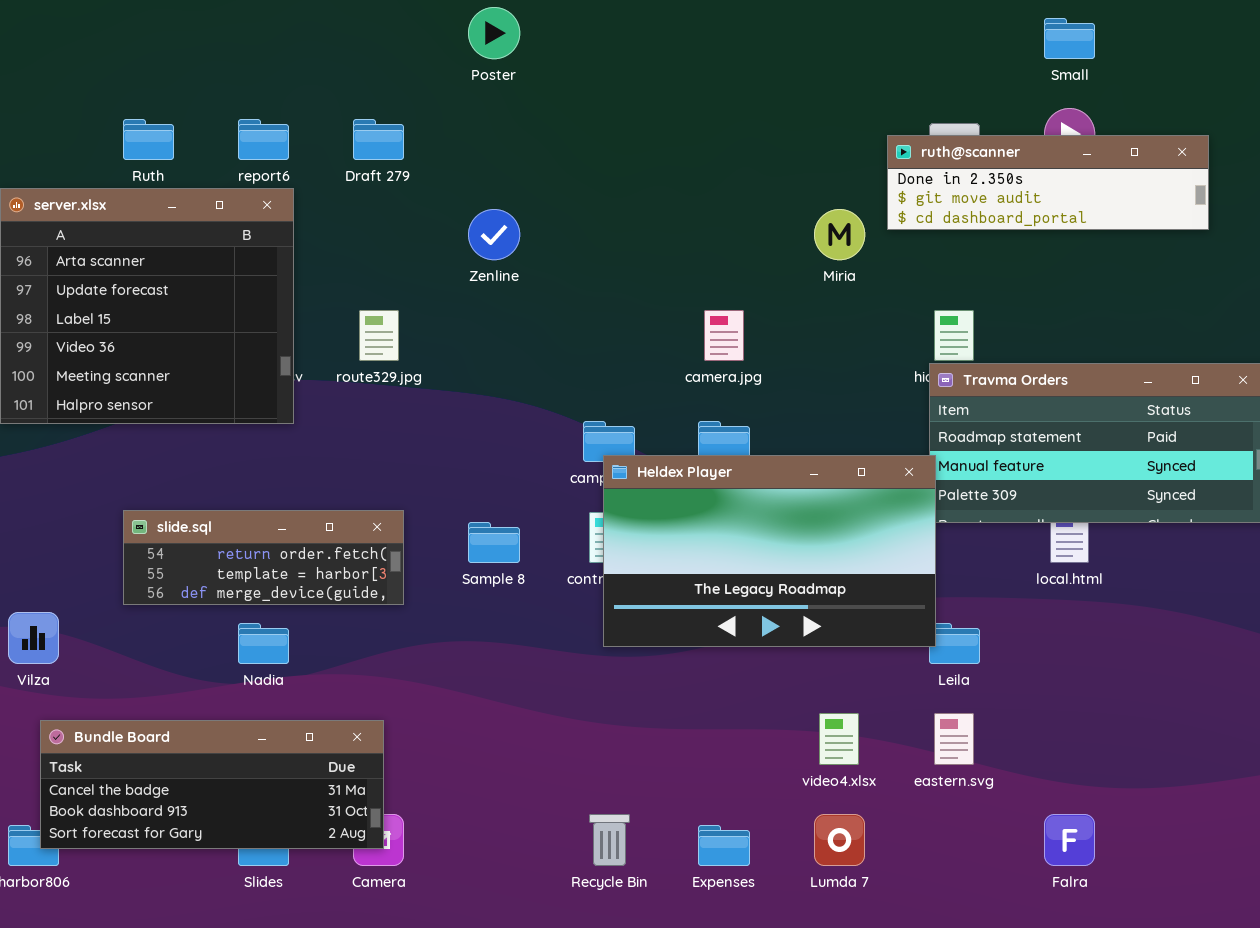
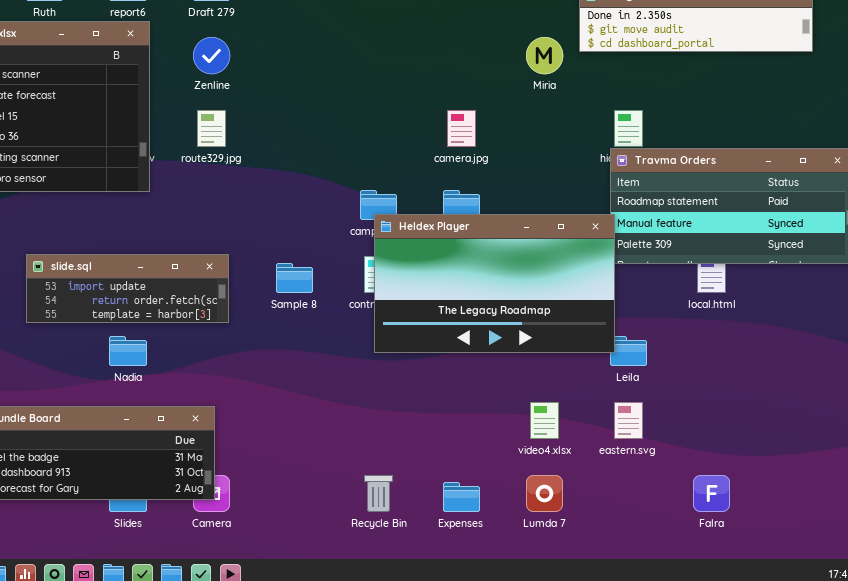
Zenline: [468,209,520,260] -> [193,37,230,74], moved
slide.sql: [123,510,404,605] -> [26,254,229,323], scrolled up 1 row

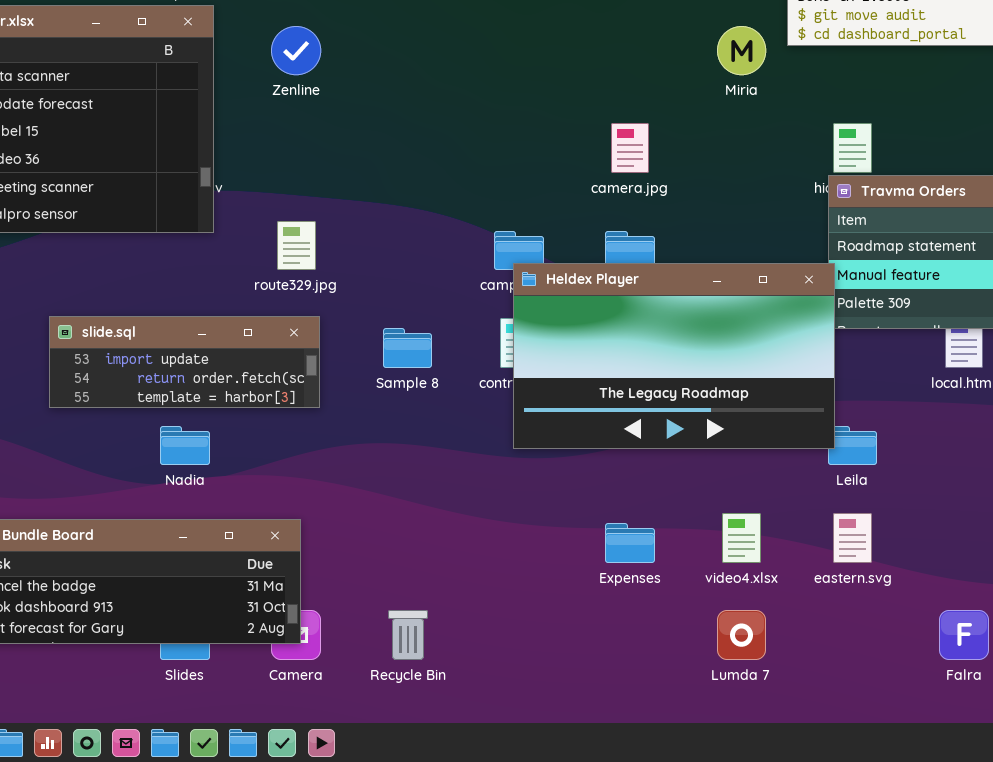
route329.jpg: [197,110,226,147] -> [277,221,316,270], moved
Recycle Bin: [364,475,393,512] -> [388,610,428,660], moved
Expenses: [443,482,480,512] -> [605,523,655,563], moved

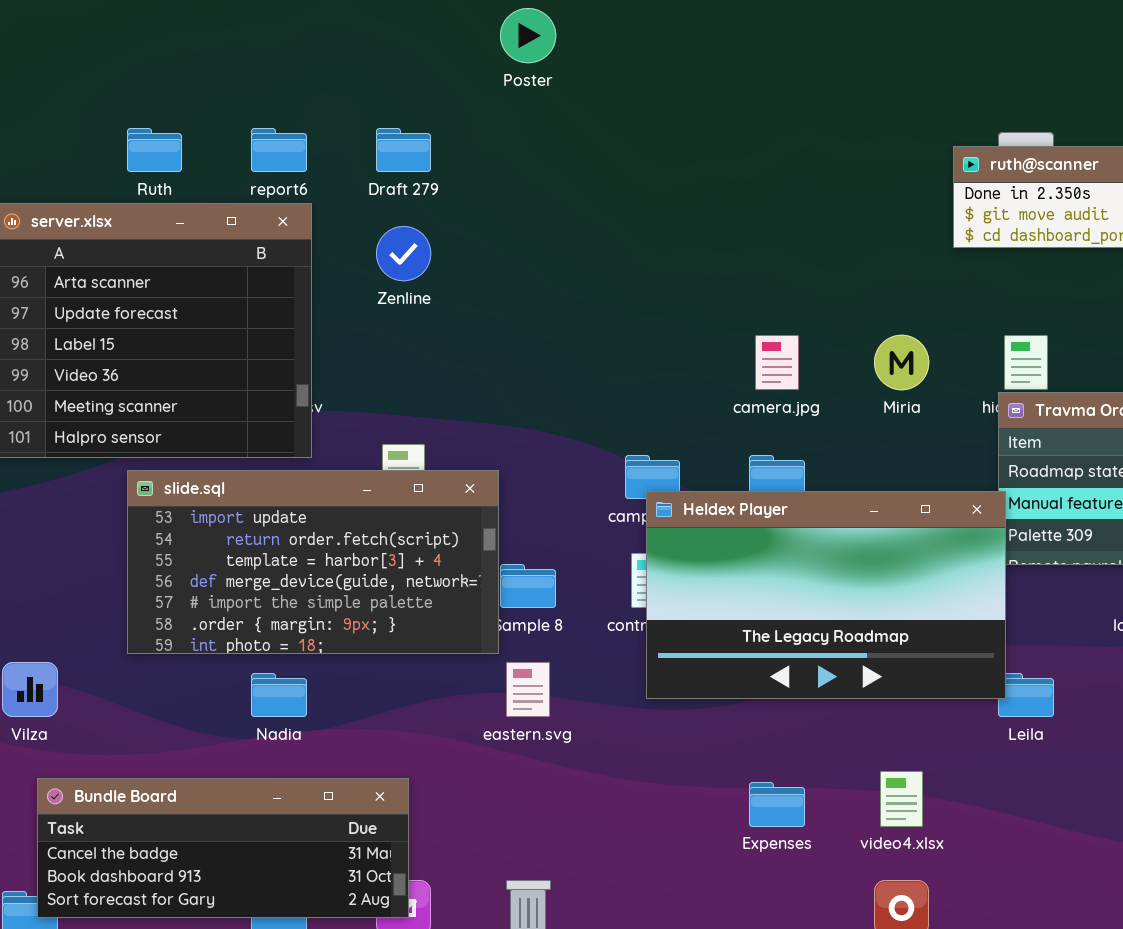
Miria: [717,26,766,75] -> [874,335,929,390], moved
slide.sql: [49,316,320,408] -> [127,470,499,654], resized
eastern.svg: [833,513,872,563] -> [506,662,550,717], moved

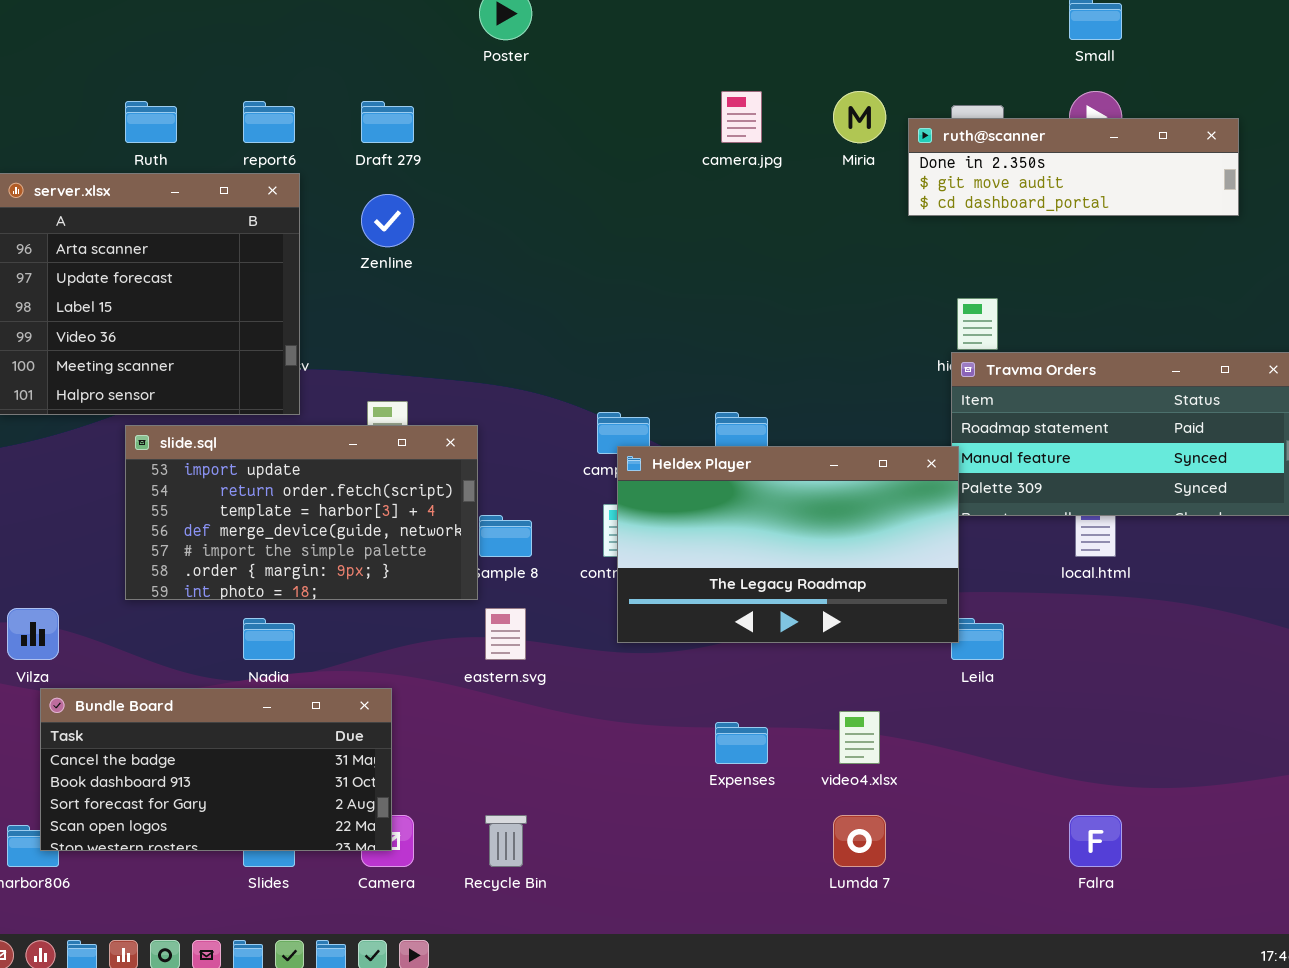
camera.jpg: [755,335,799,390] -> [721,91,762,143], moved
Miria: [874,335,929,390] -> [833,91,886,143], moved
Bundle Board: [37,778,409,918] -> [40,688,392,851], resized

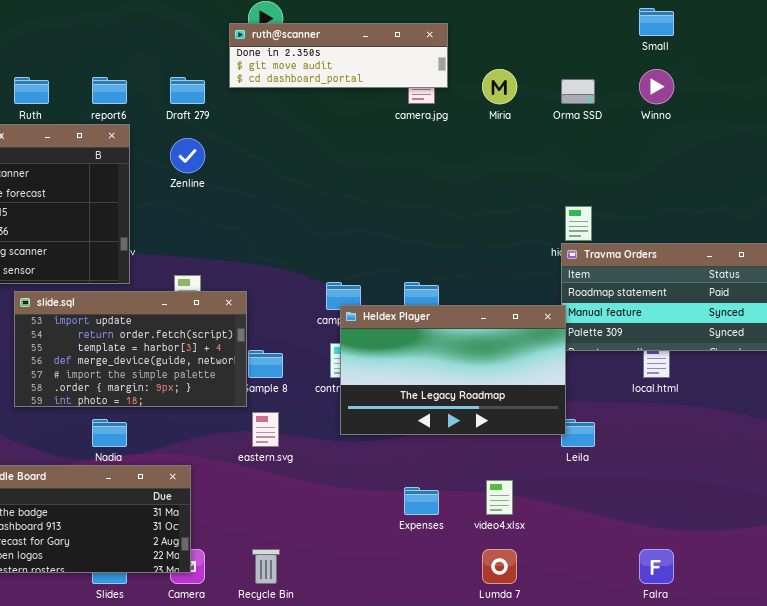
ruth@scanner: [908,118,1239,216] -> [229,23,448,88], moved

